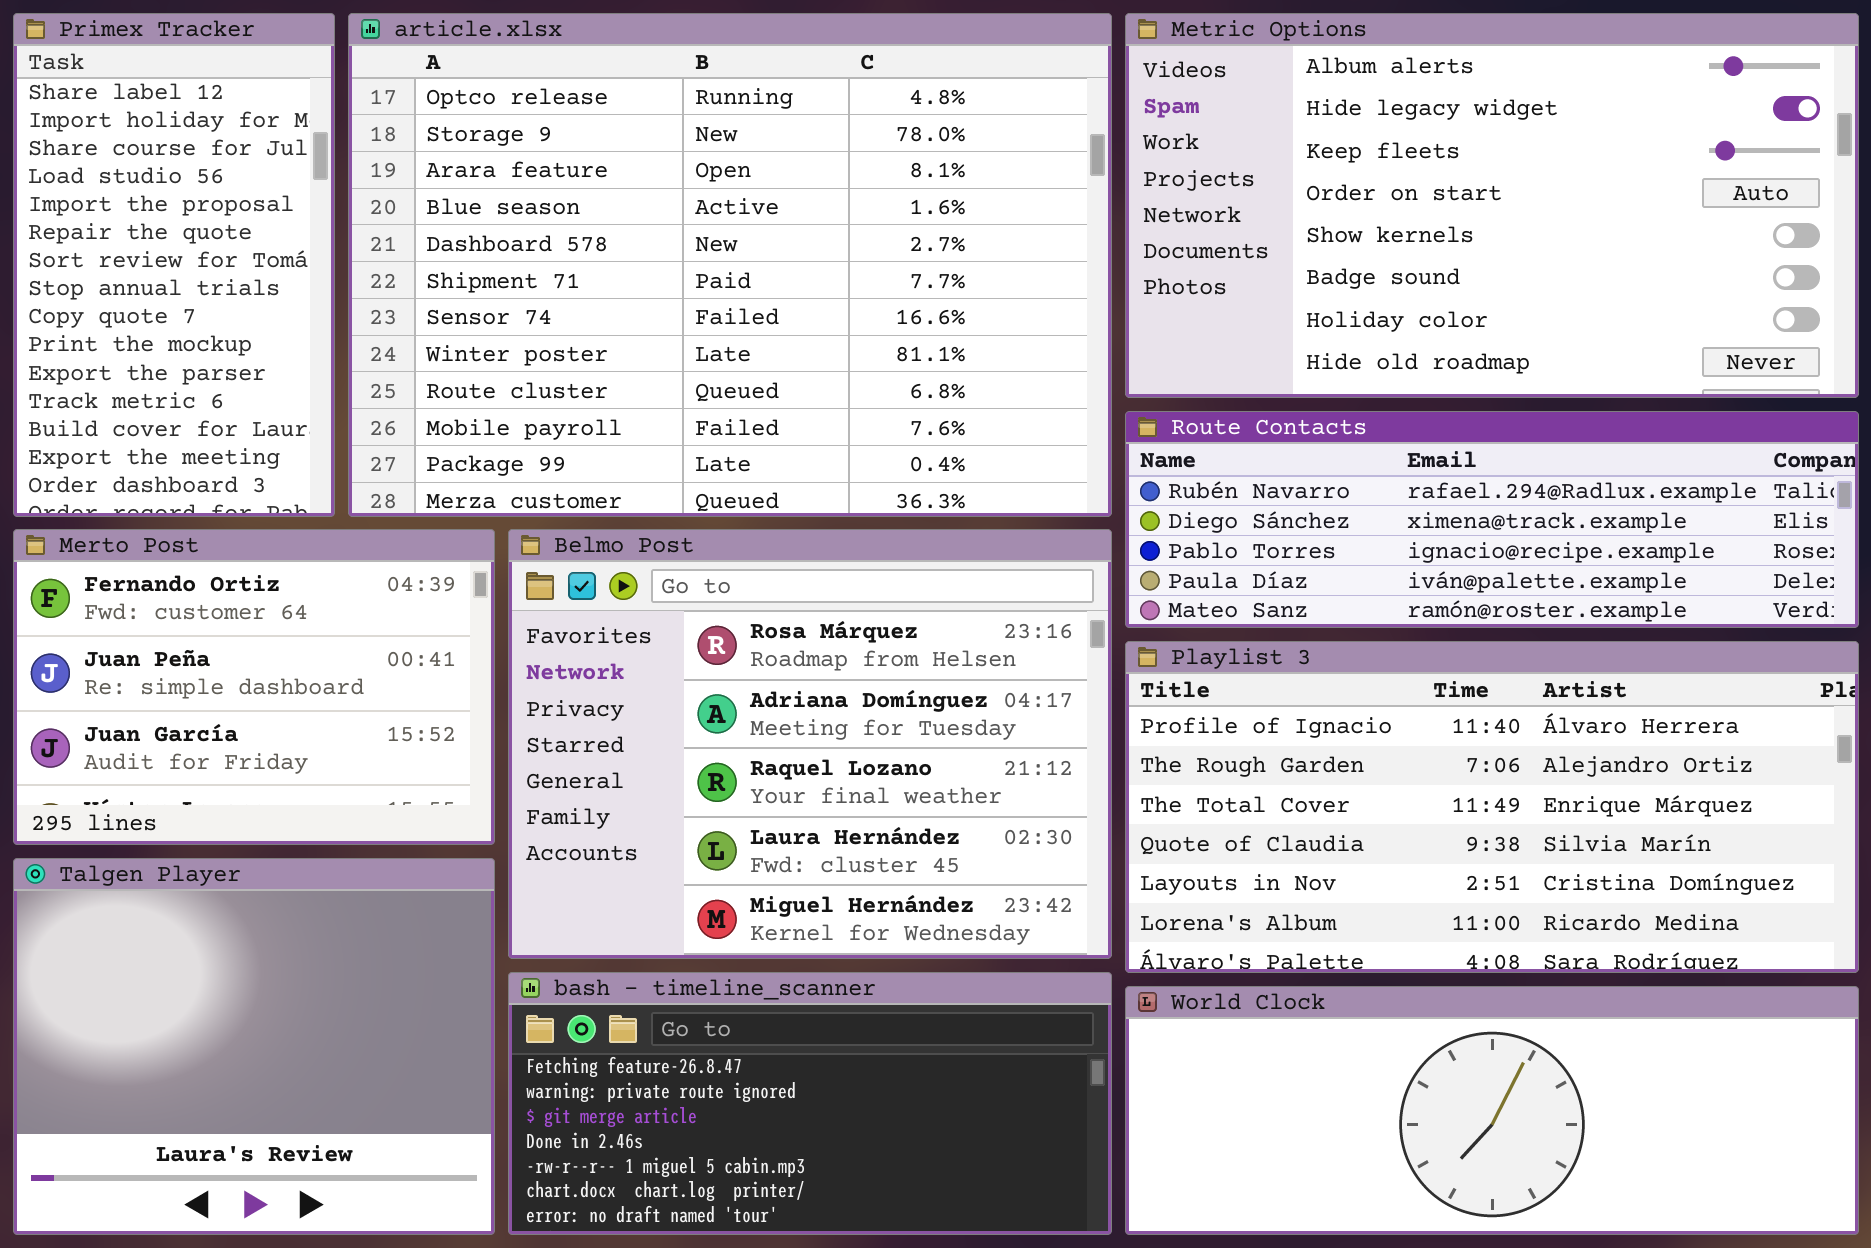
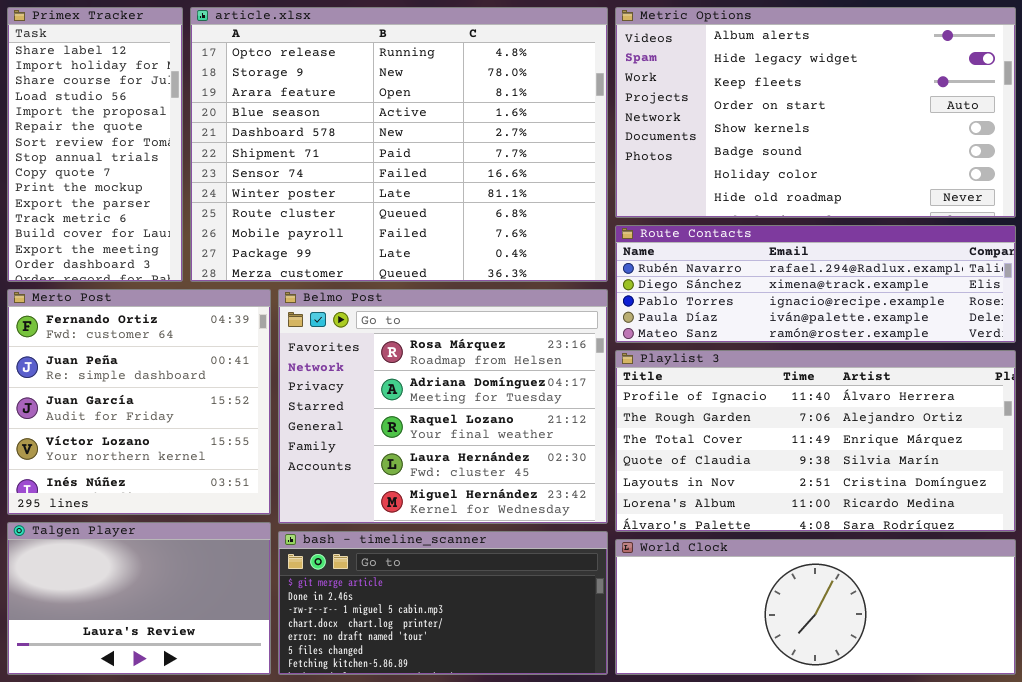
Merto Post: [13,529,495,845] -> [7,289,271,515], resized
Talgen Player: [13,858,495,1235] -> [7,522,271,675], resized
bash - timeline_scanner: [508,972,1112,1235] -> [278,531,608,675], scrolled down 2 rows

